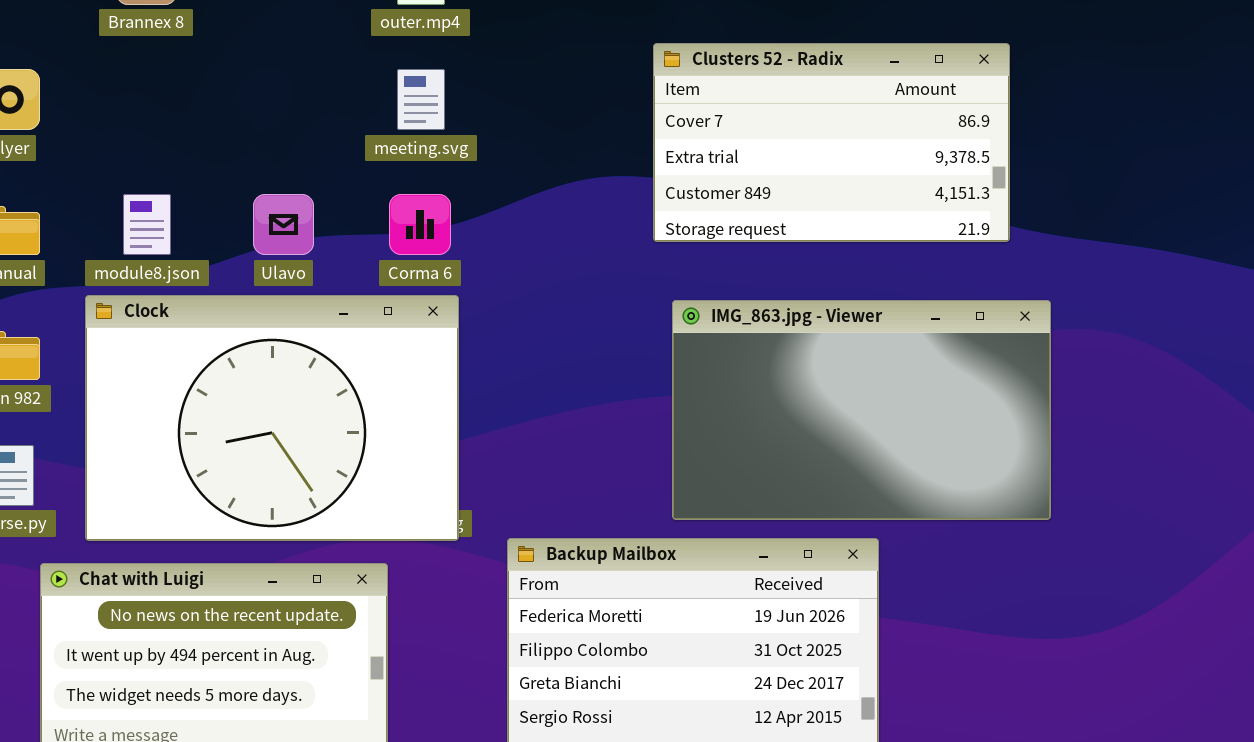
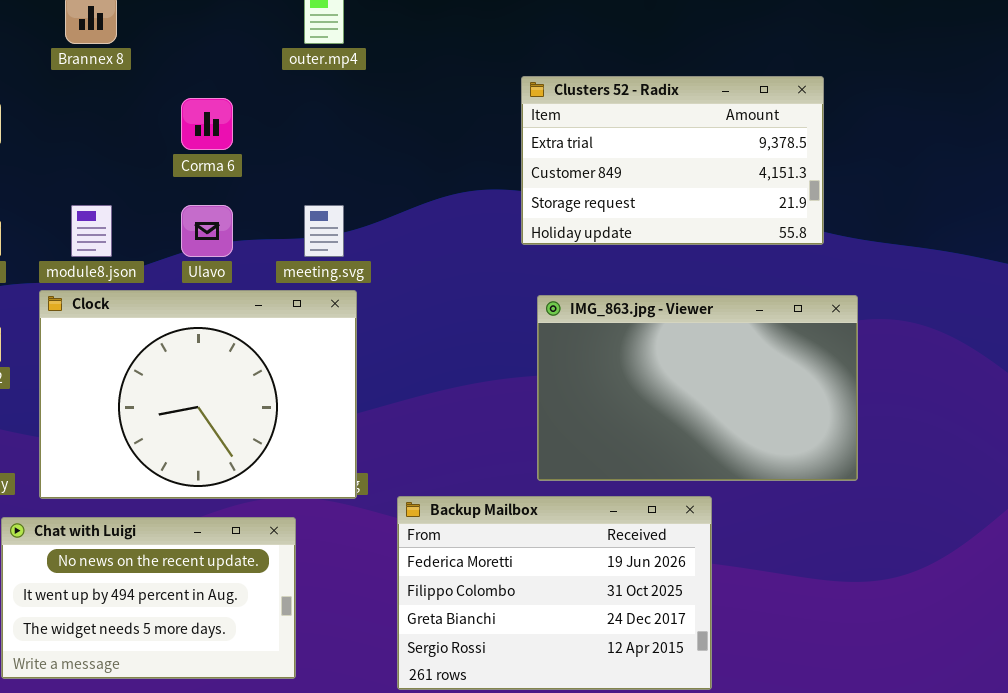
Clusters 52 - Radix: [653,43,1010,242] -> [521,76,824,245], scrolled down 1 row
meeting.svg: [397,69,445,130] -> [304,205,344,257], moved
Corma 6: [389,194,451,255] -> [181,98,233,150], moved

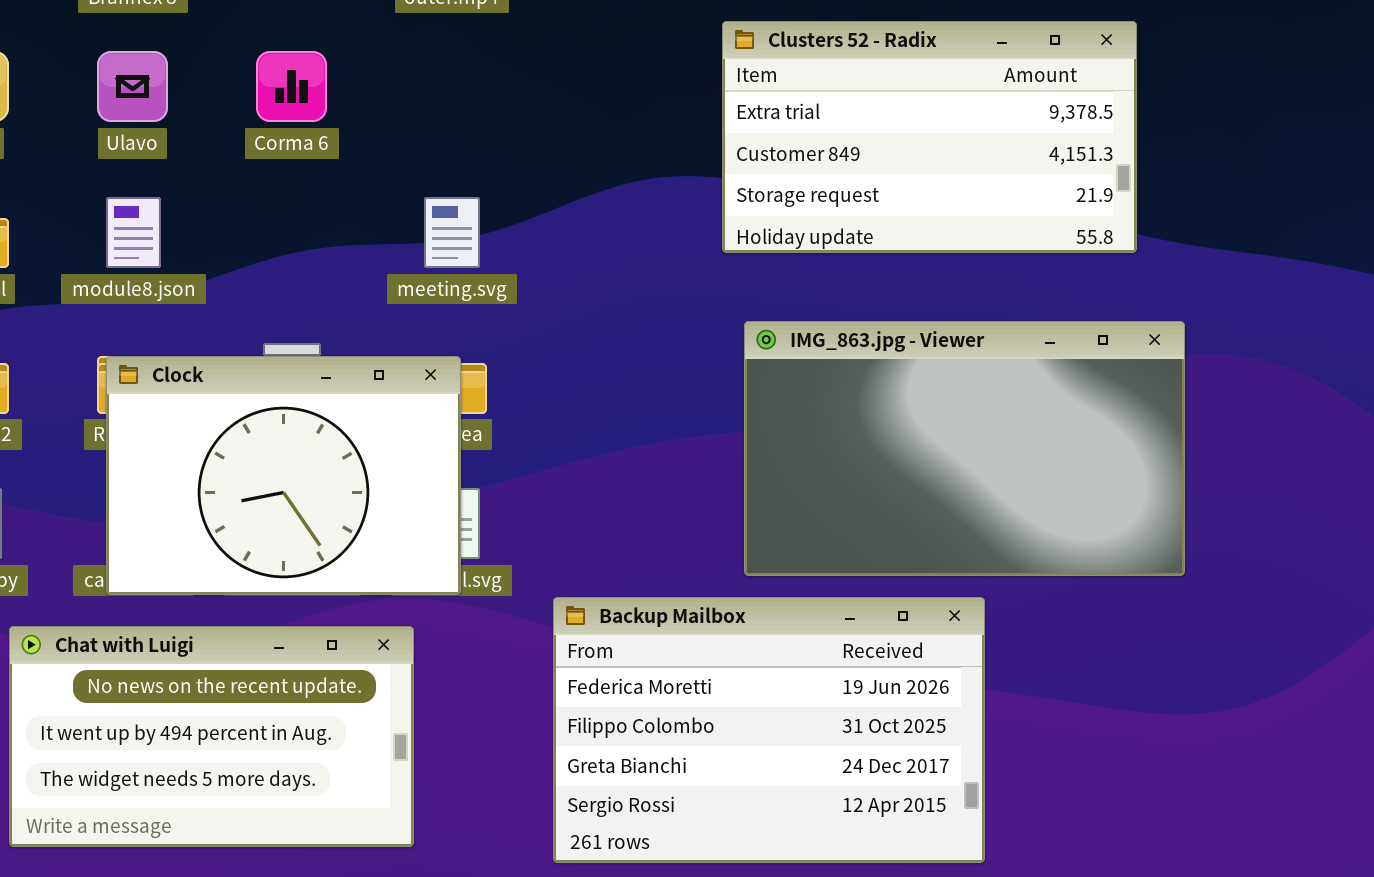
Ulavo: [181,205,233,257] -> [97,51,168,122], moved
Clock: [39,290,357,499] -> [106,356,461,595], moved, resized

